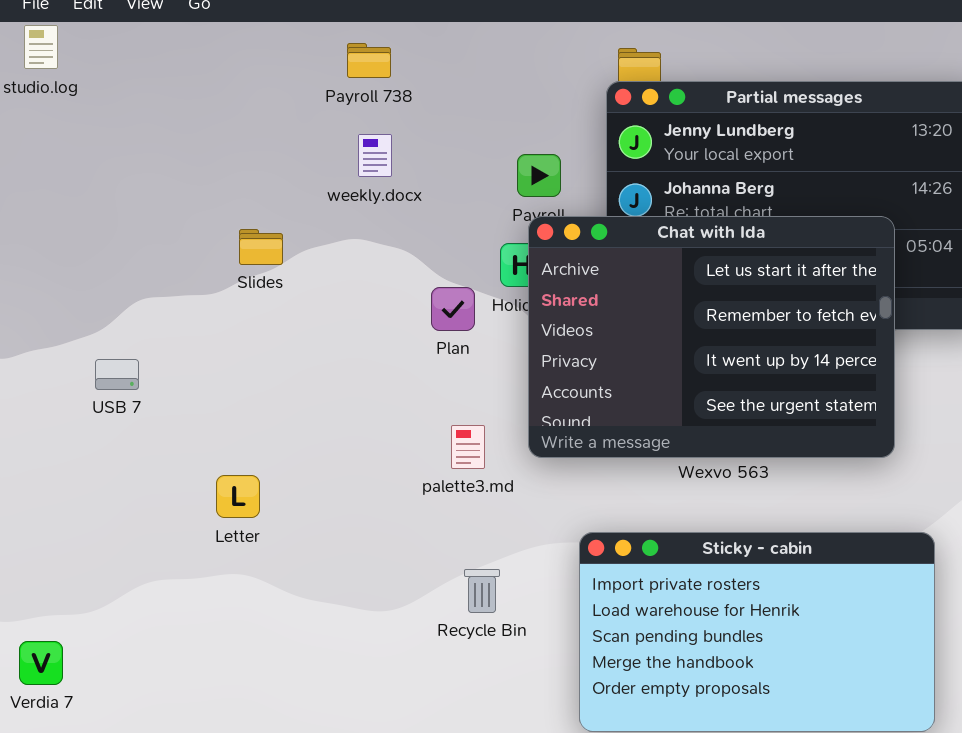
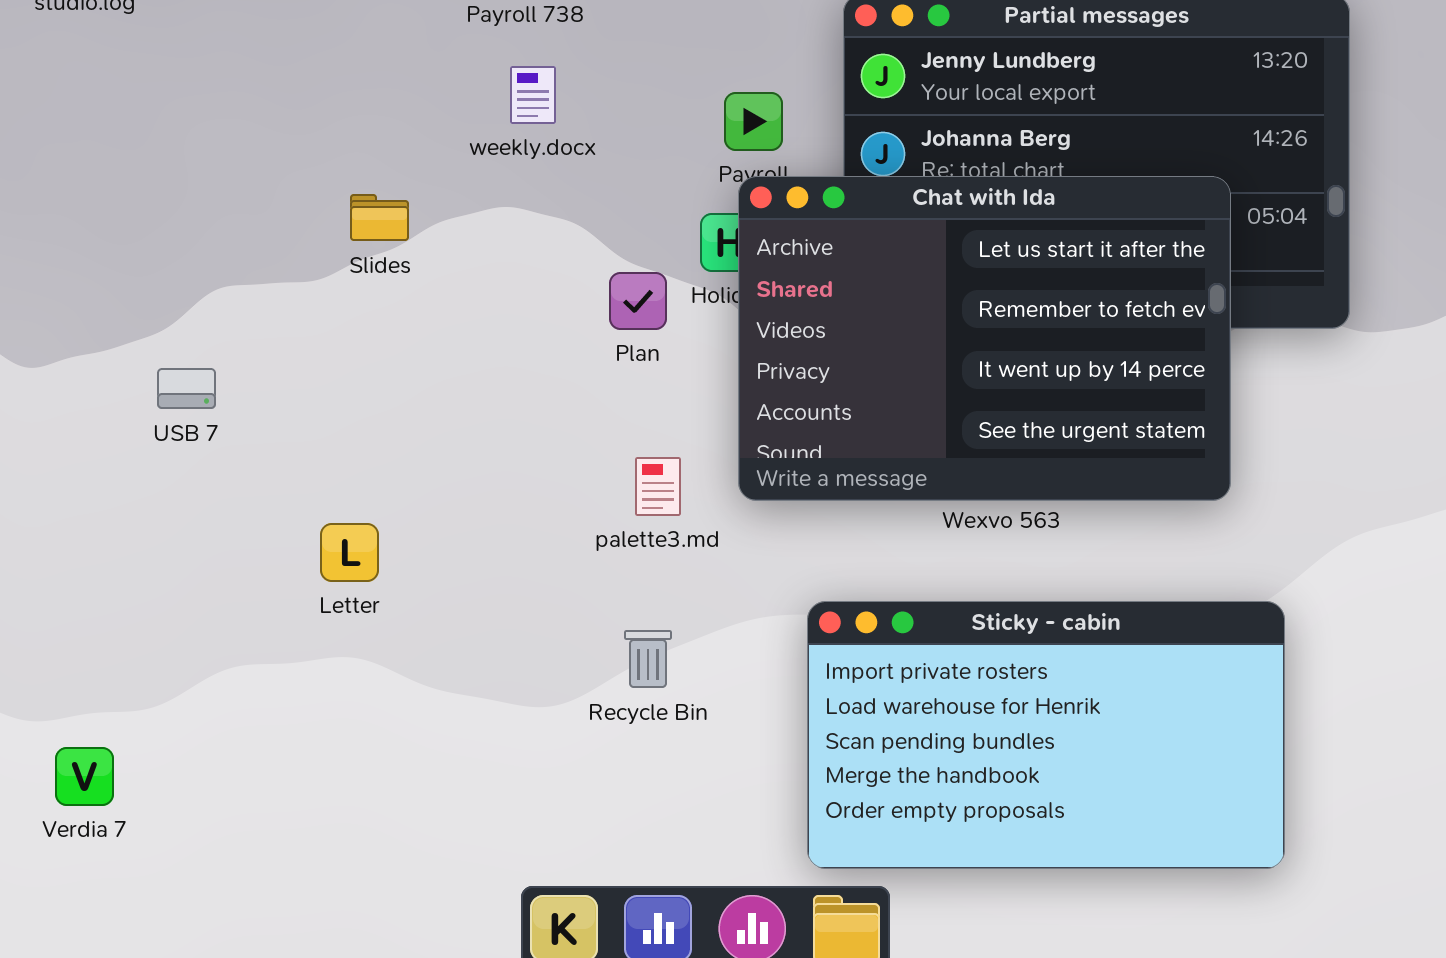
Recycle Bin: [464,569,500,613] -> [624,630,672,688], moved

